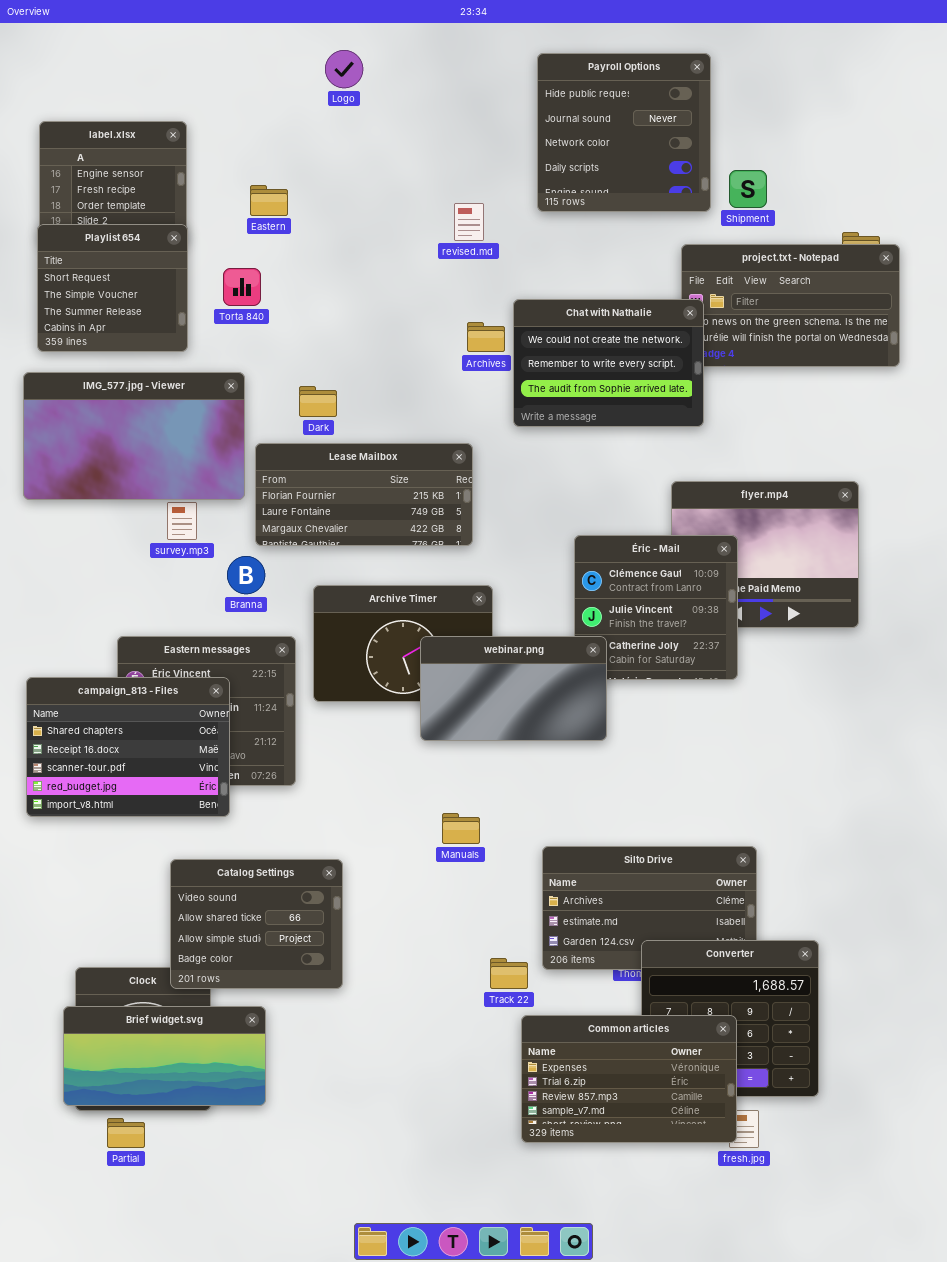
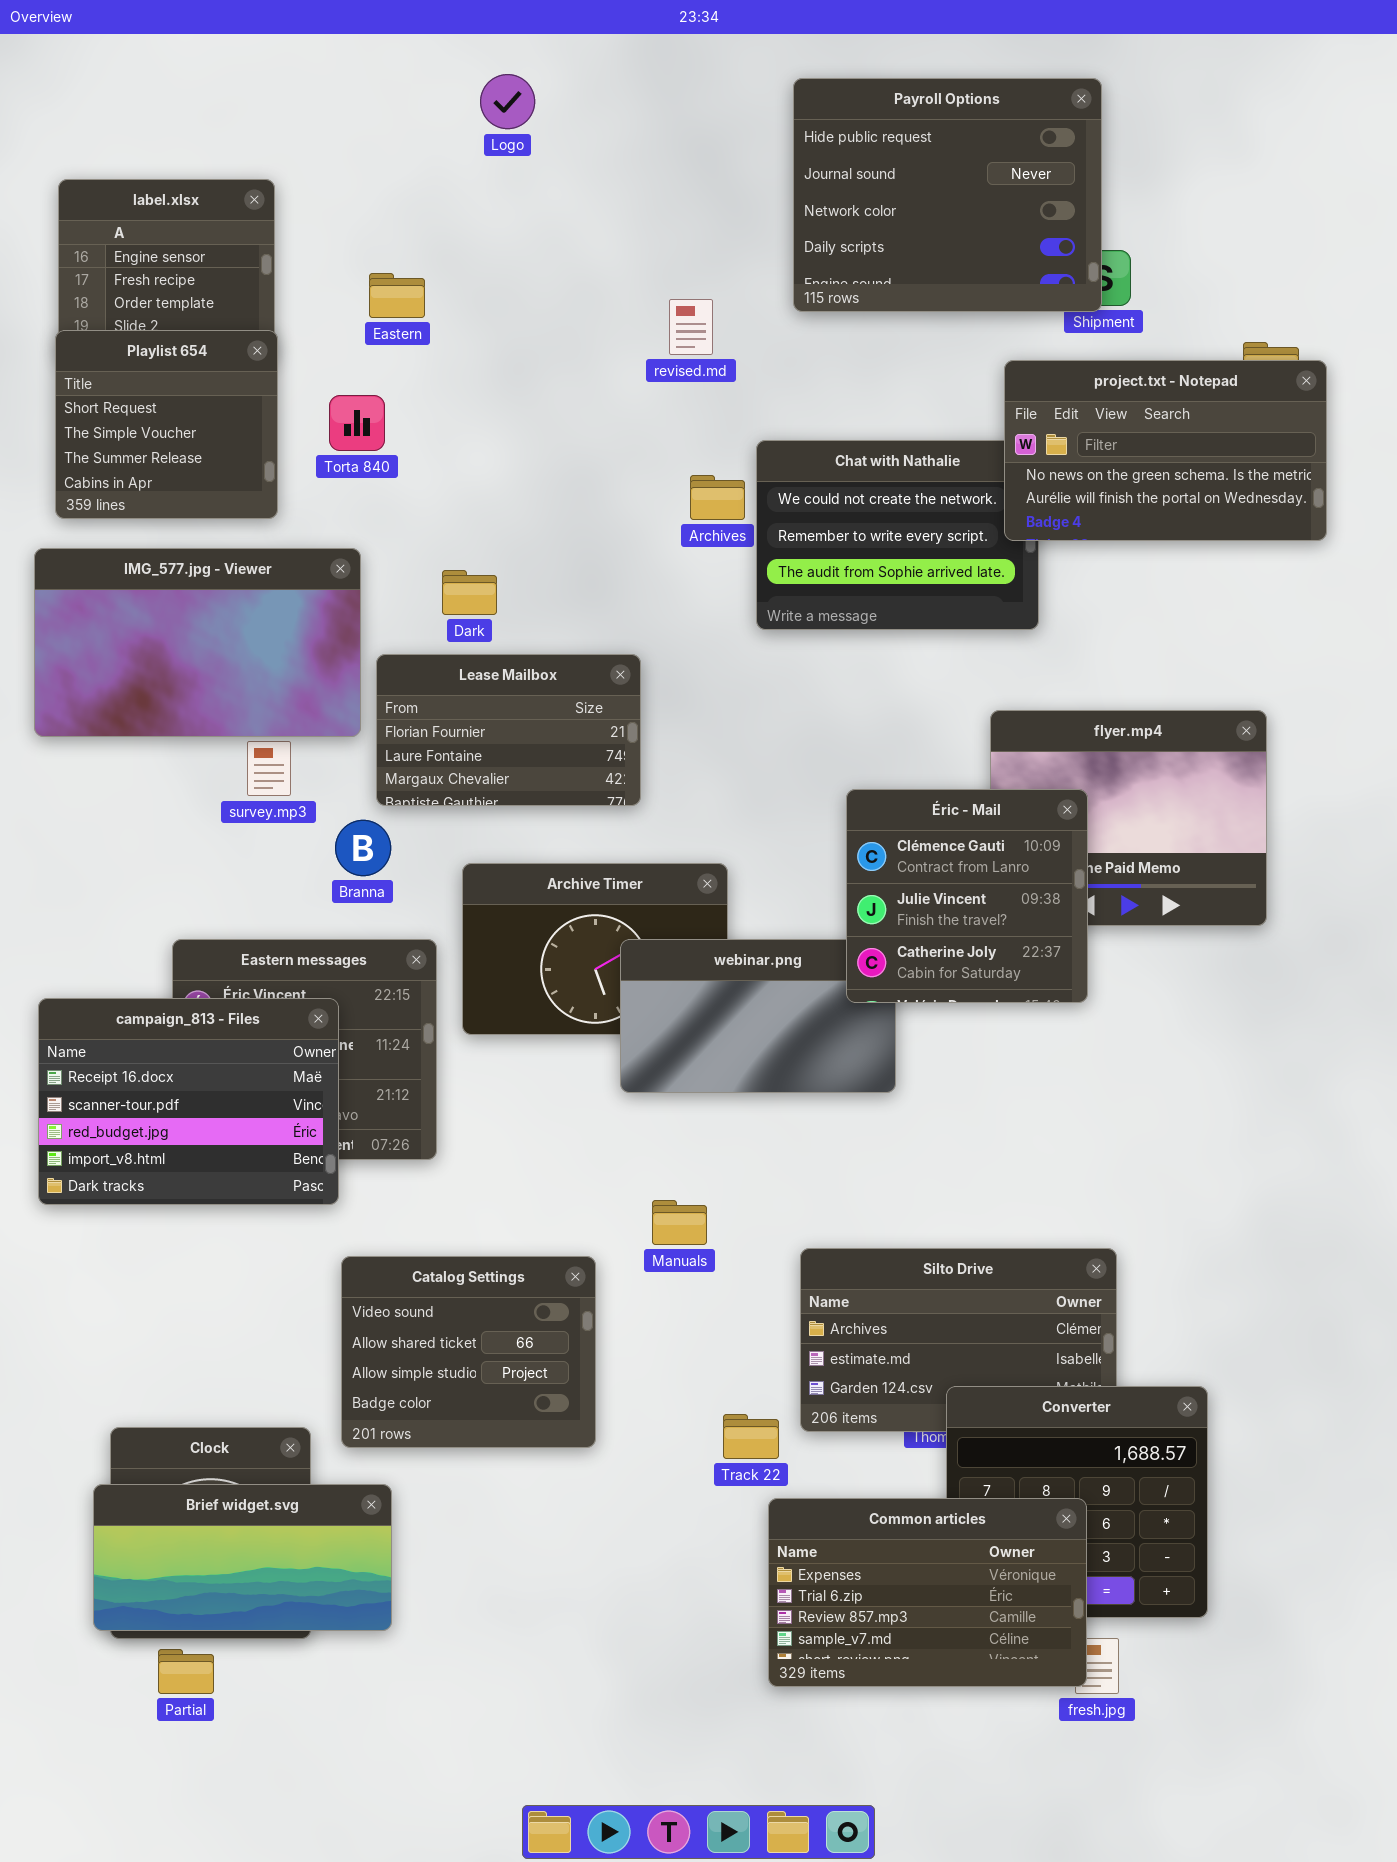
Payroll Options: [537,53,711,212] -> [793,78,1102,312], resized
project.txt - Notepad: [681,244,900,367] -> [1004,360,1327,541], raised
Lease Mailbox: [255,443,473,546] -> [376,654,641,806], resized
Éric - Mail: [574,535,738,680] -> [846,789,1088,1003], raised
campaign_813 - Files: [26,677,230,817] -> [38,998,339,1205], scrolled down 1 row
Catalog Settings: [170,859,343,989] -> [341,1256,596,1448], moved

